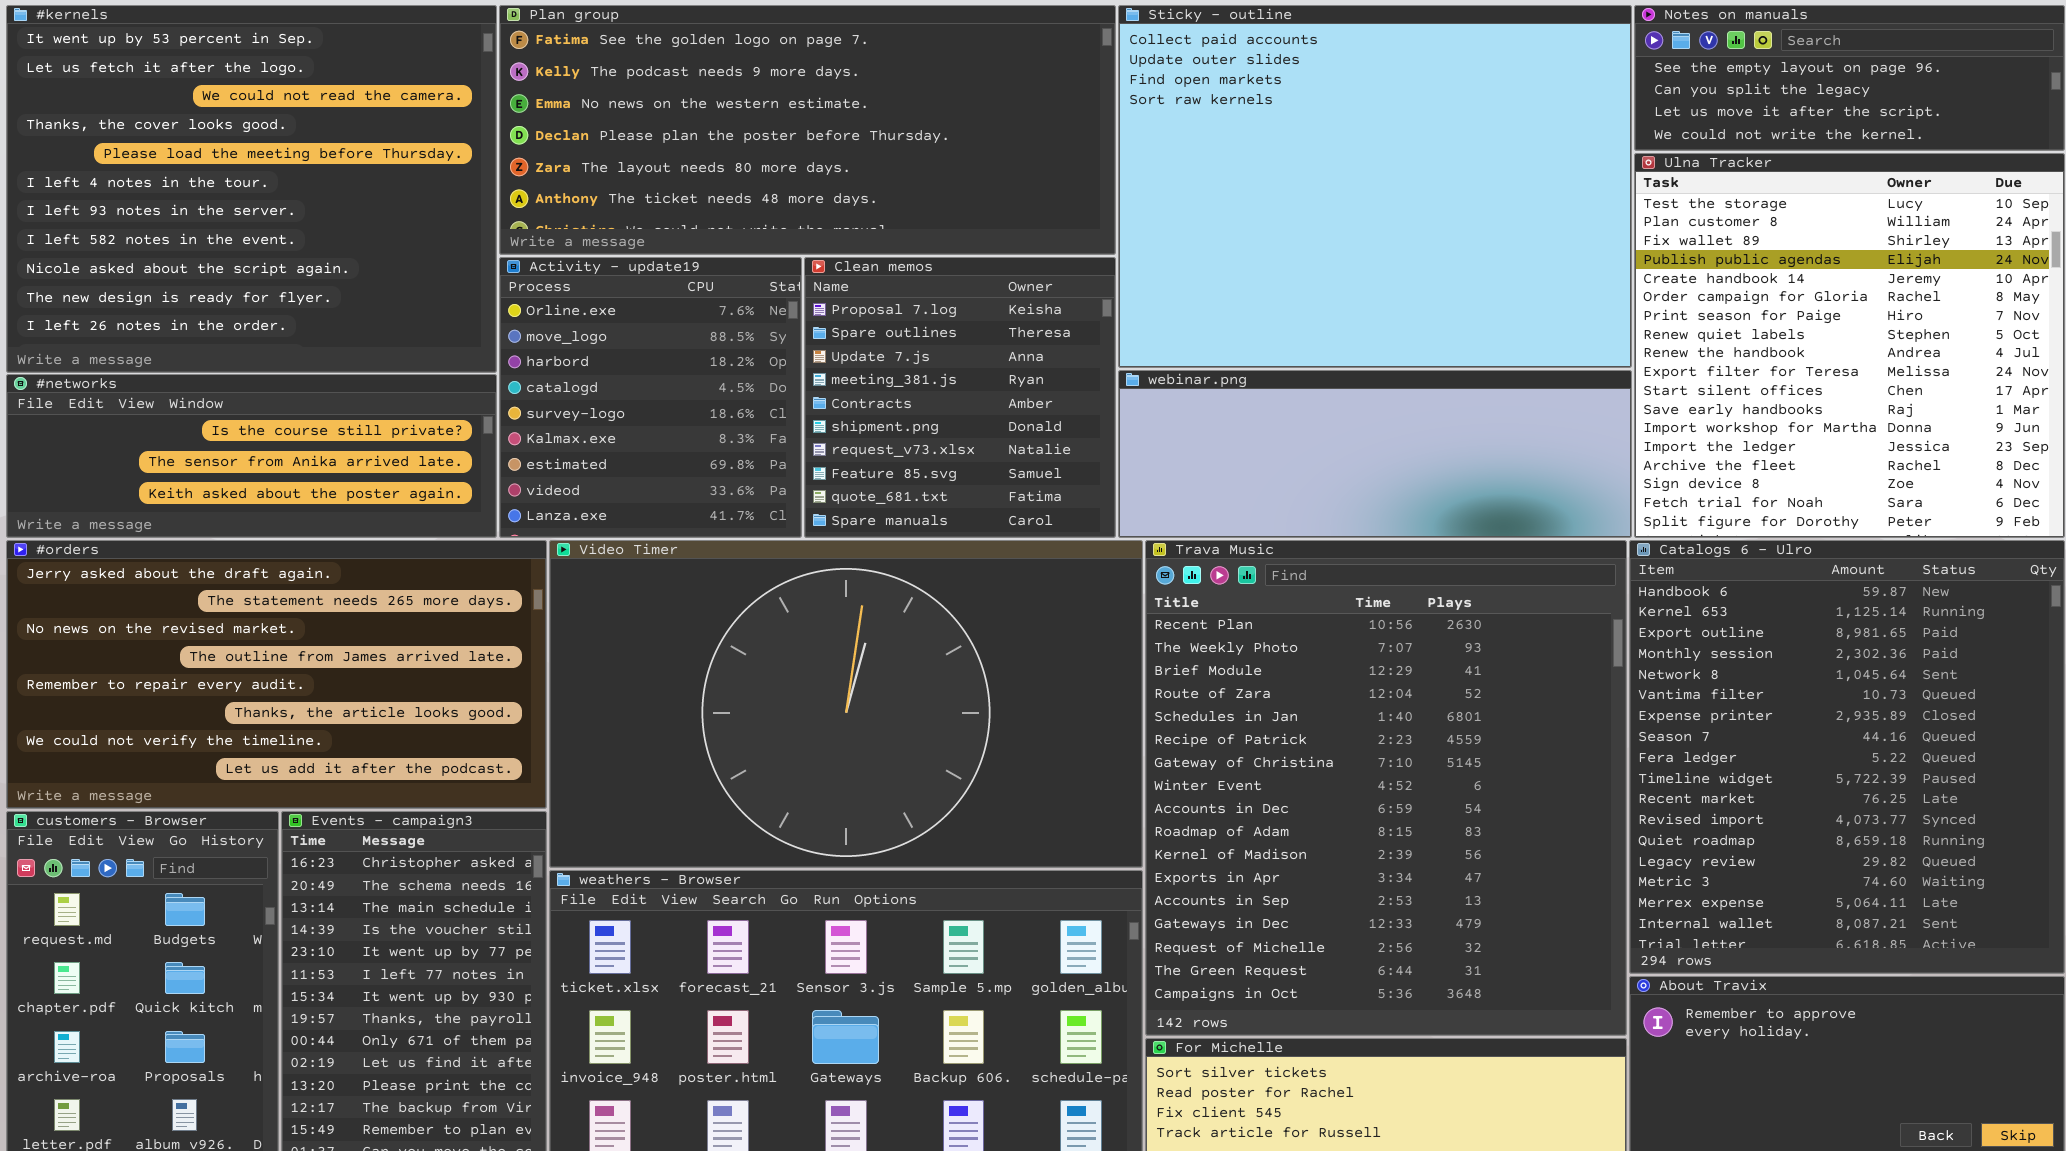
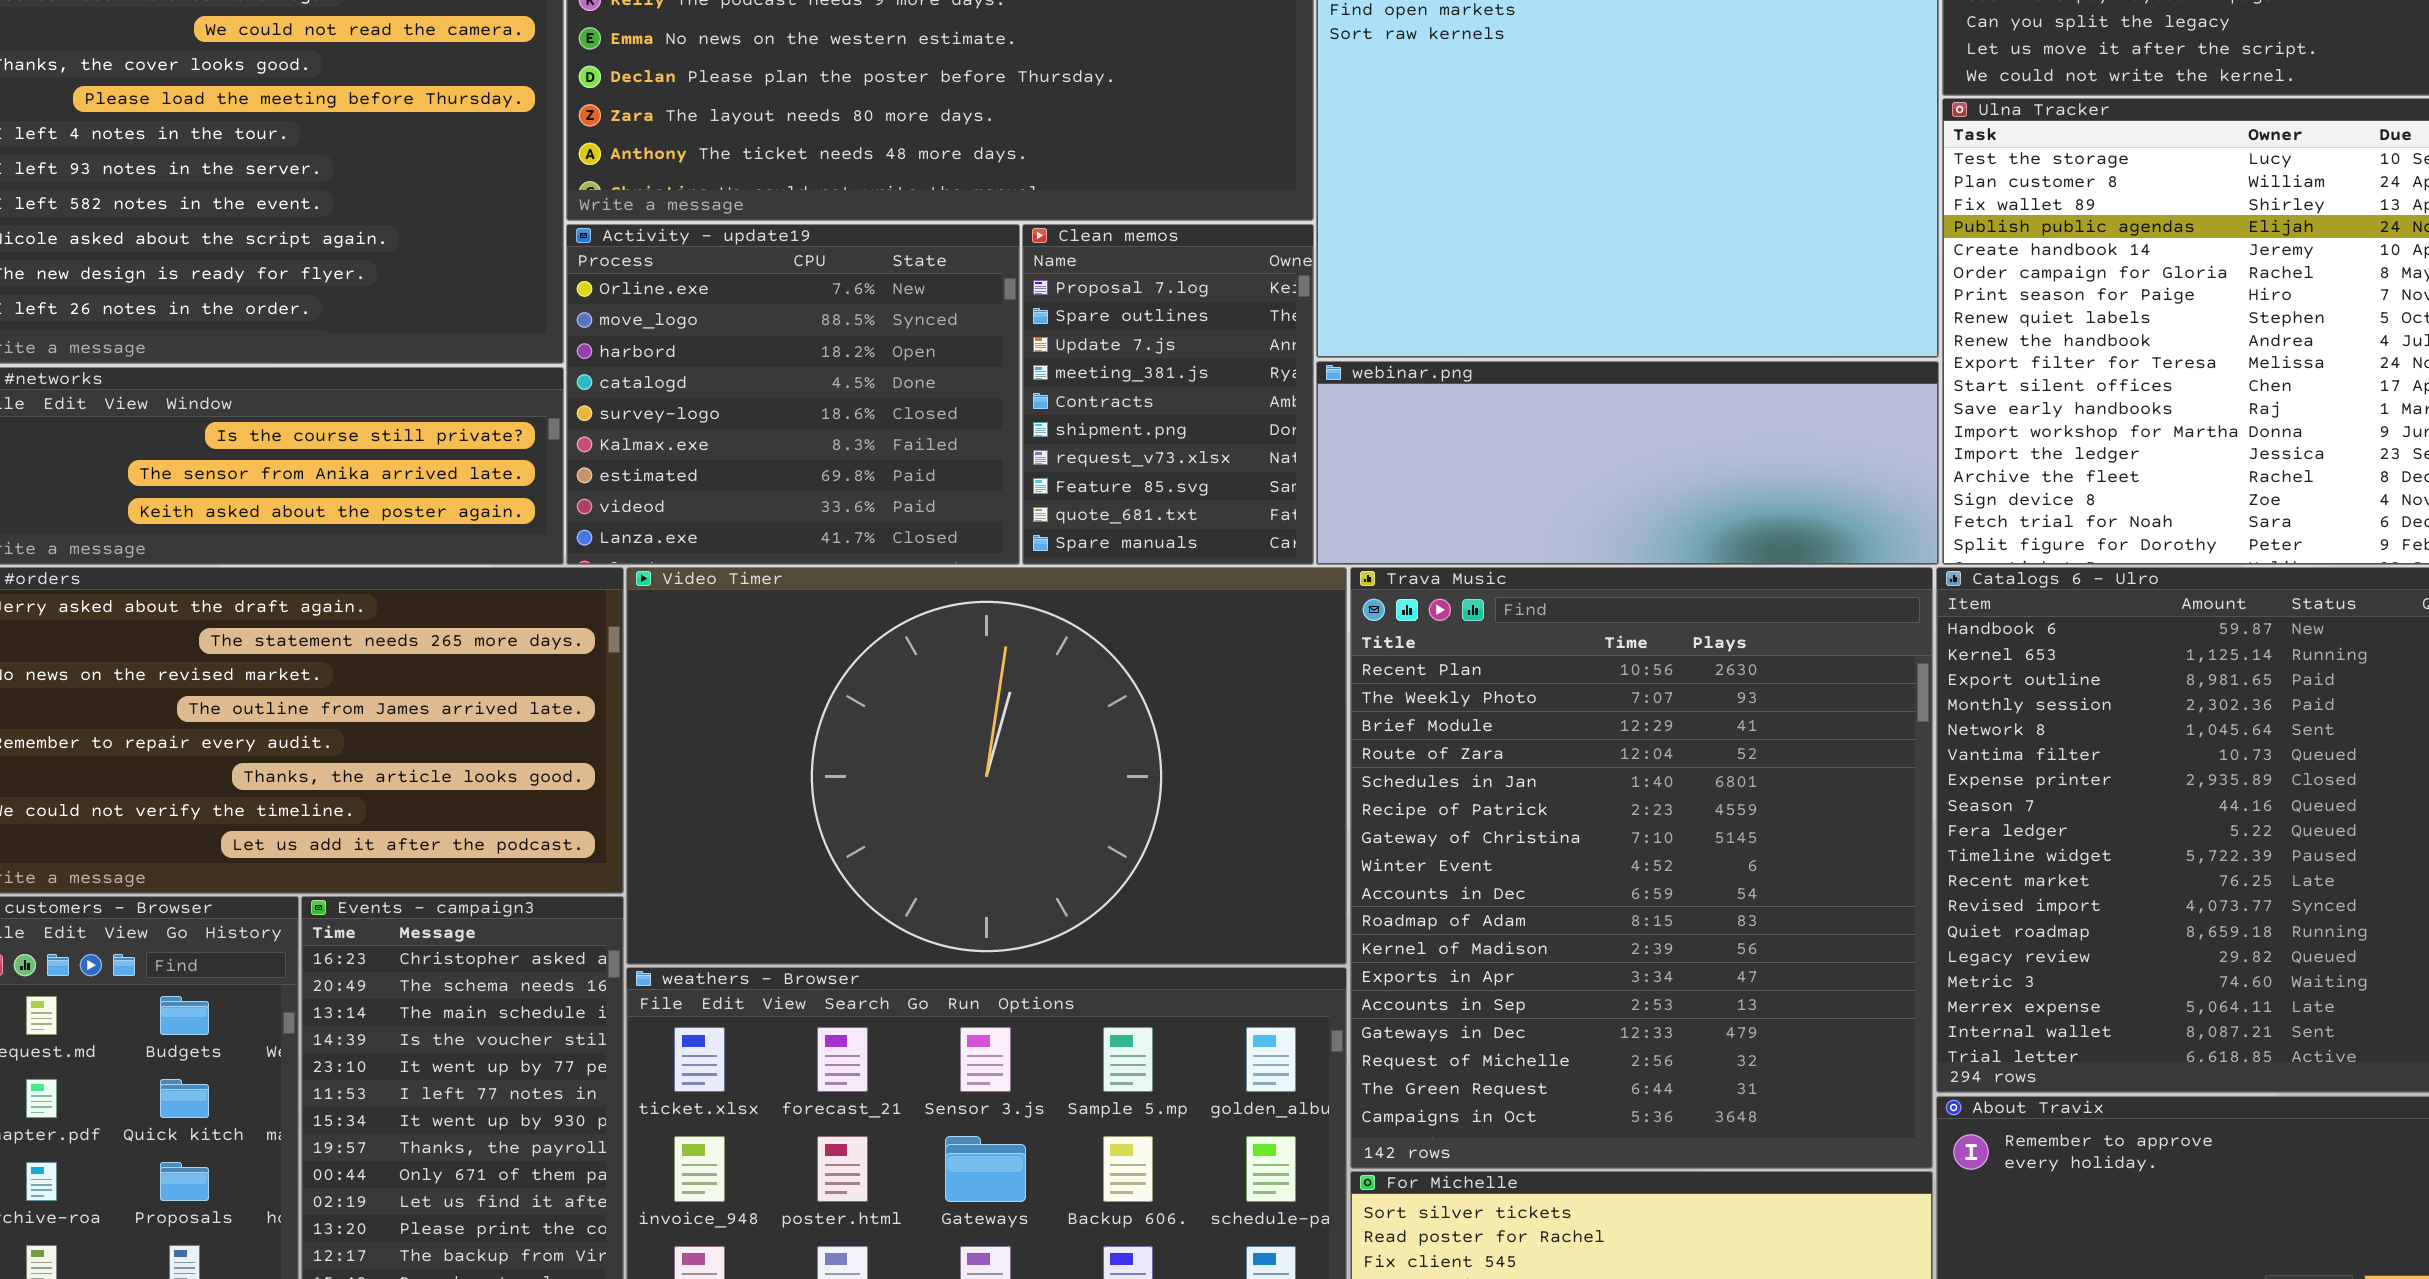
Activity - update19: [499,257,802,538] -> [566,224,1020,565], resized
Clean memos: [804,257,1116,538] -> [1022,224,1314,565], resized

